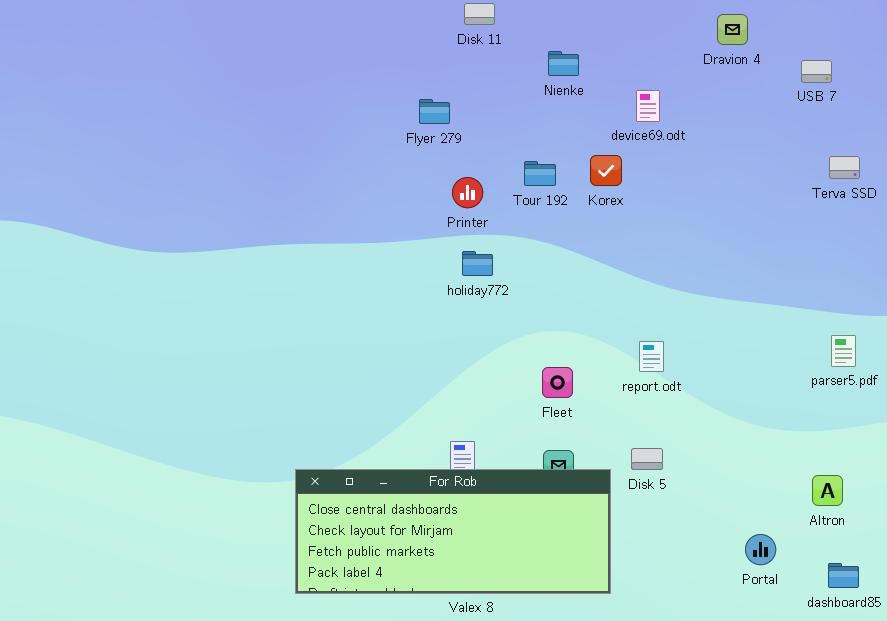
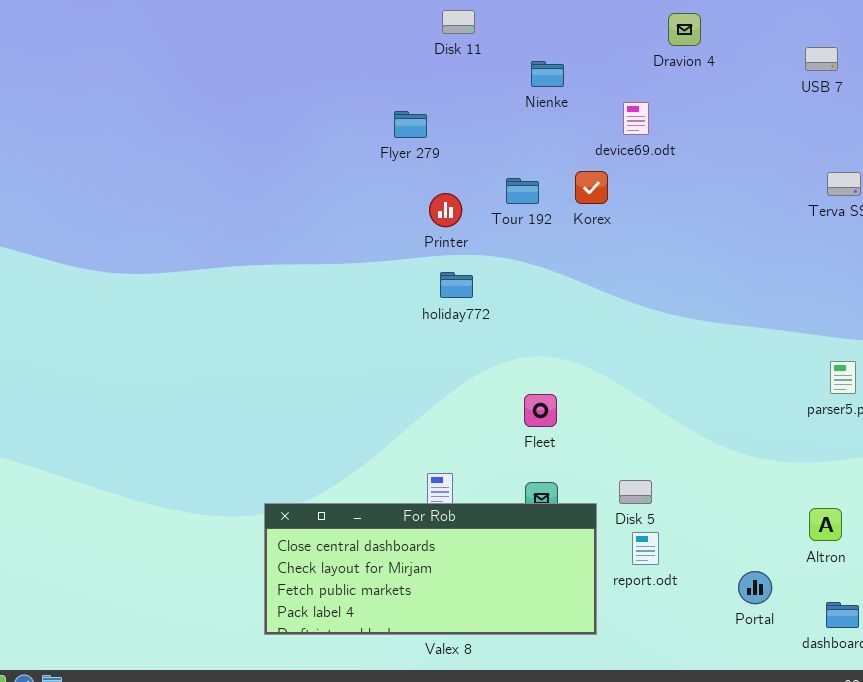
Dravion 4: [717,14,748,45] -> [668,13,701,46], moved
USB 7: [801,60,832,83] -> [805,47,838,71], moved
report.odt: [639,341,664,372] -> [632,532,659,565], moved

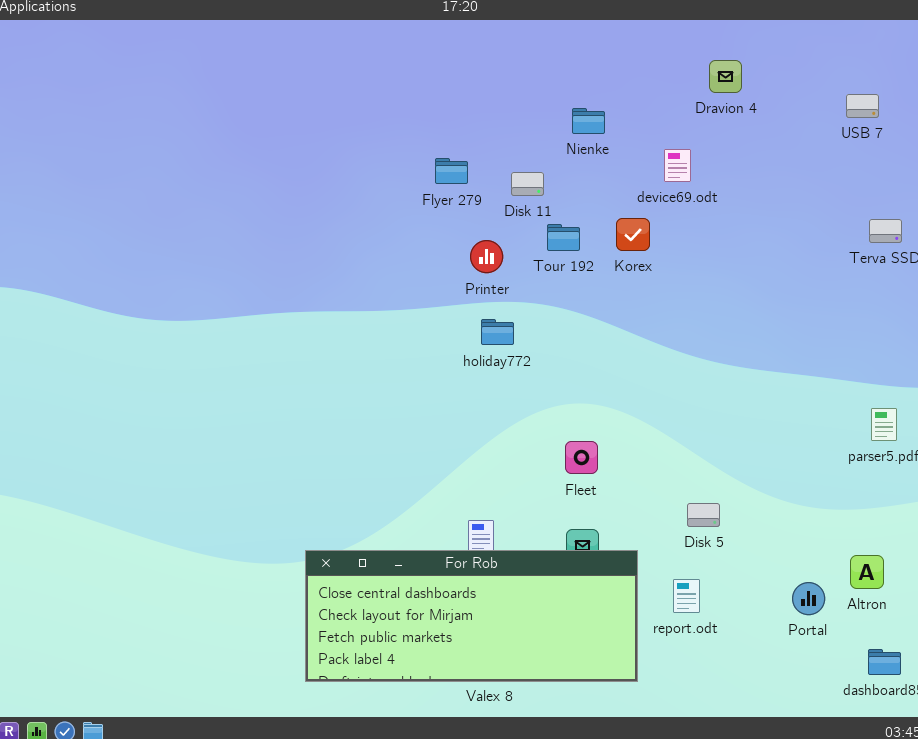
Disk 11: [442,10,475,34] -> [511,172,544,196], moved
Disk 5: [619,480,652,504] -> [687,503,720,527], moved
Portal: [738,571,772,604] -> [792,582,825,615], moved

